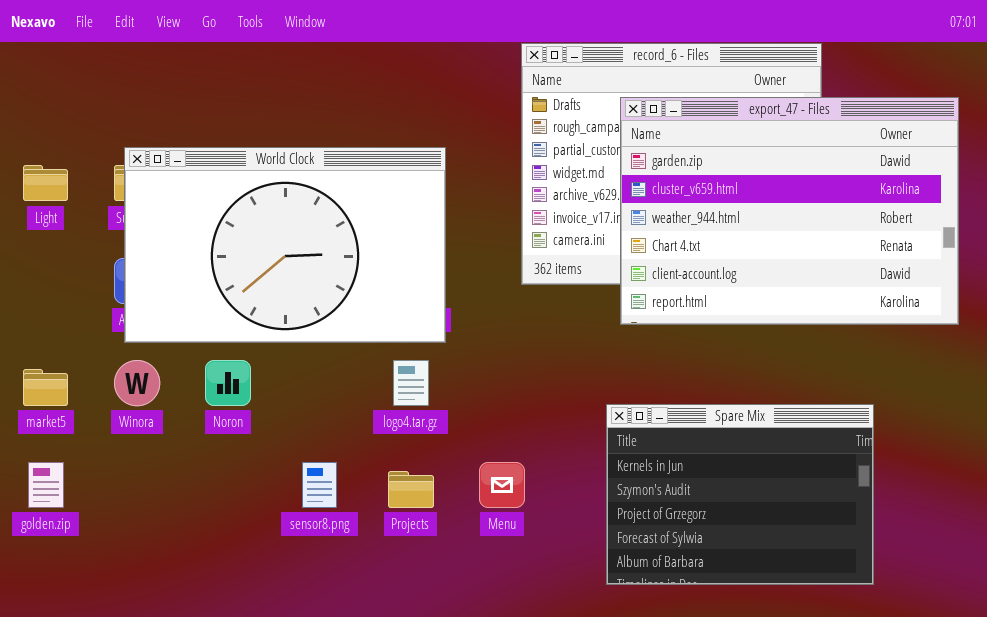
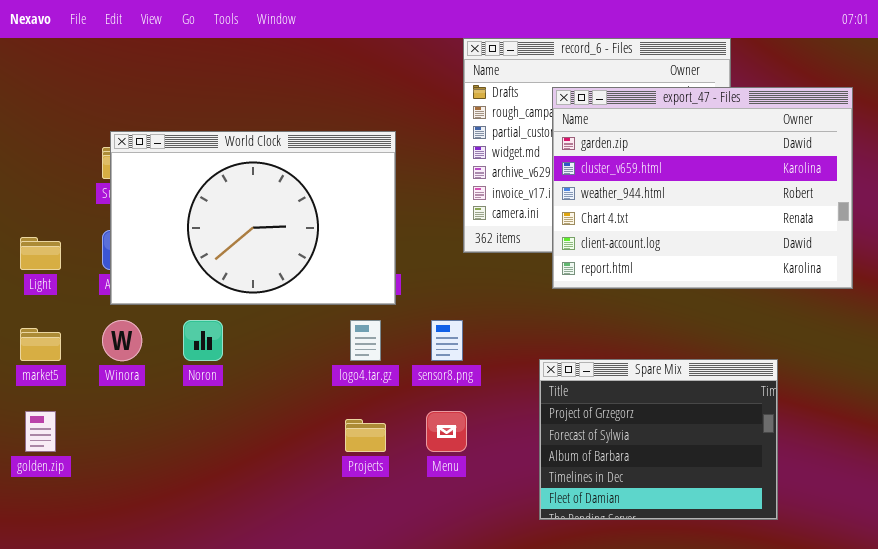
Light: [23,165,68,201] -> [20,237,61,270], moved
Spare Mix: [606,404,874,585] -> [539,359,778,520], scrolled down 2 rows
sensor8.png: [302,462,337,508] -> [431,320,463,361], moved

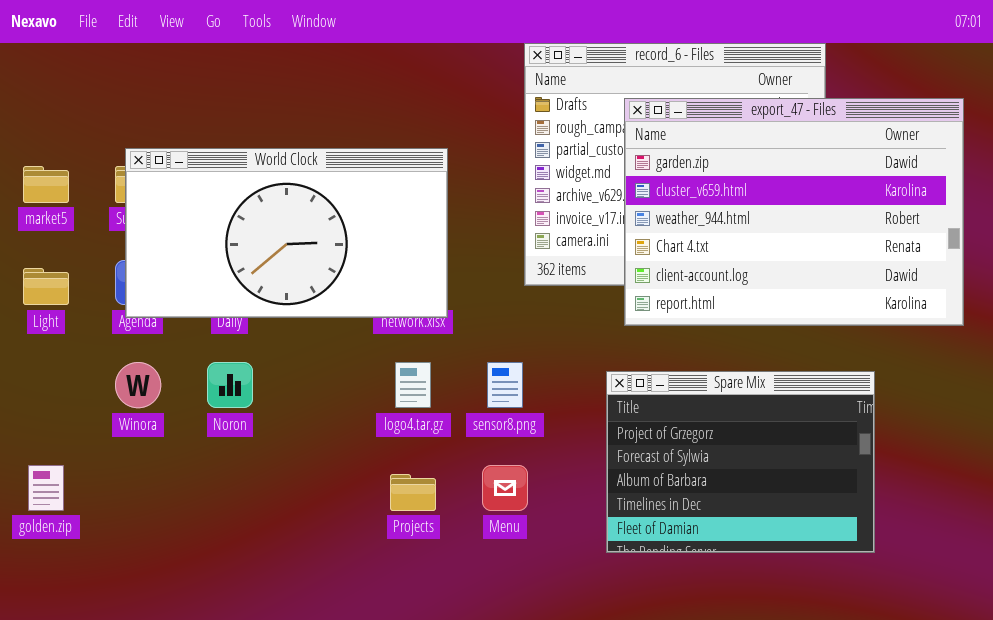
World Clock: [110,131,396,305] -> [125,148,448,318], resized
market5: [20,328,61,361] -> [23,166,69,203], moved
Spare Mix: [539,359,778,520] -> [606,371,875,553], moved

